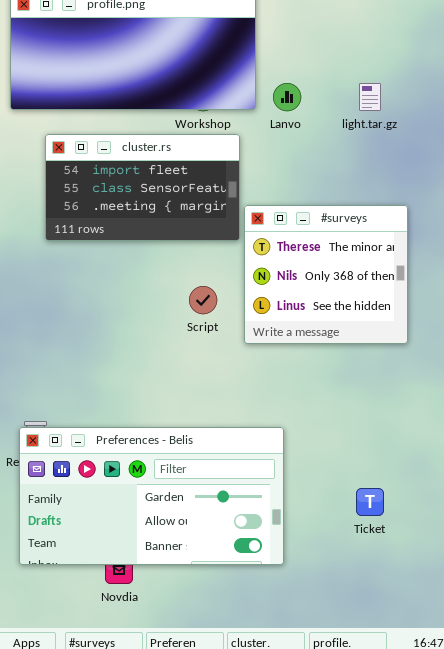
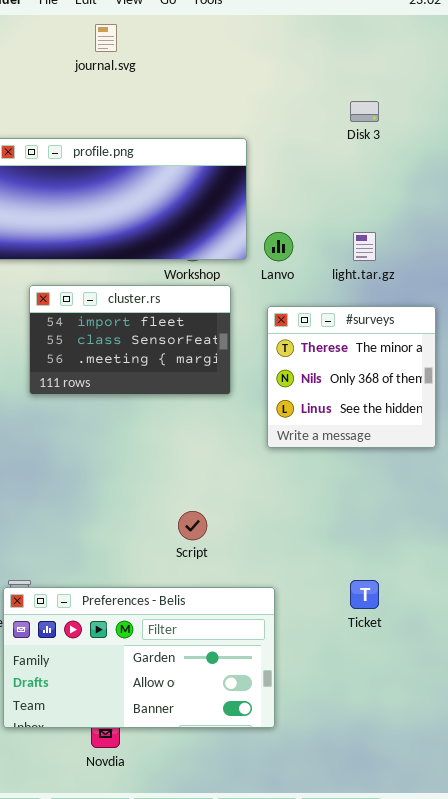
#surveys: [244,205,408,344] -> [267,306,436,448], moved
Script: [189,286,217,314] -> [178,511,207,540], moved
Ticket: [356,488,384,516] -> [350,580,379,609], moved

